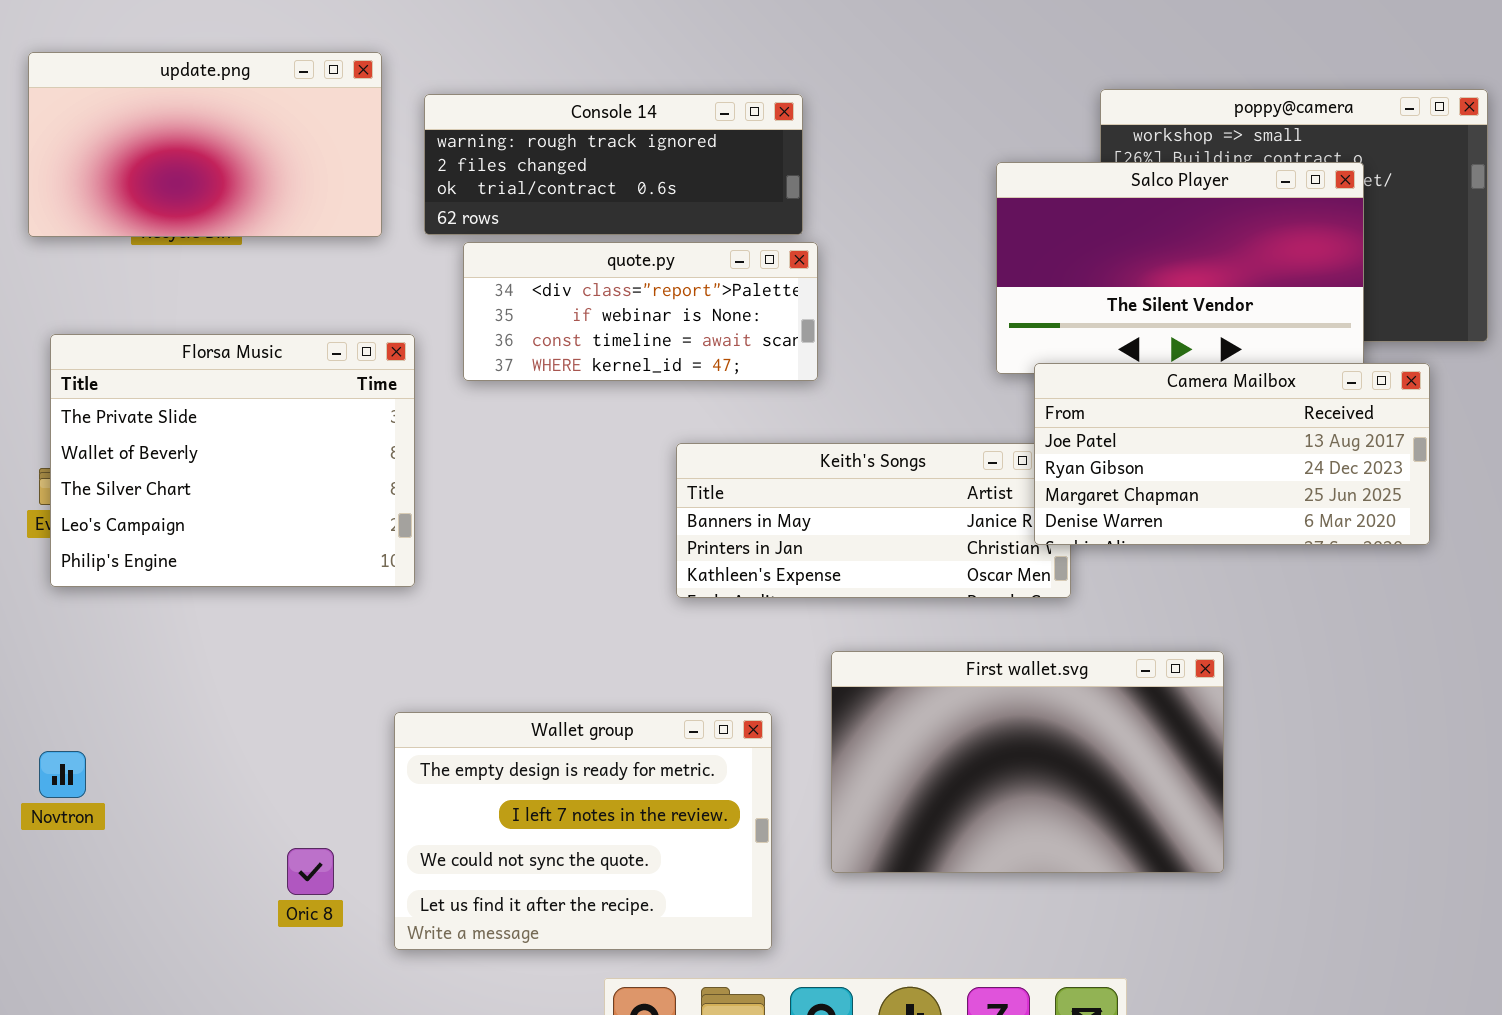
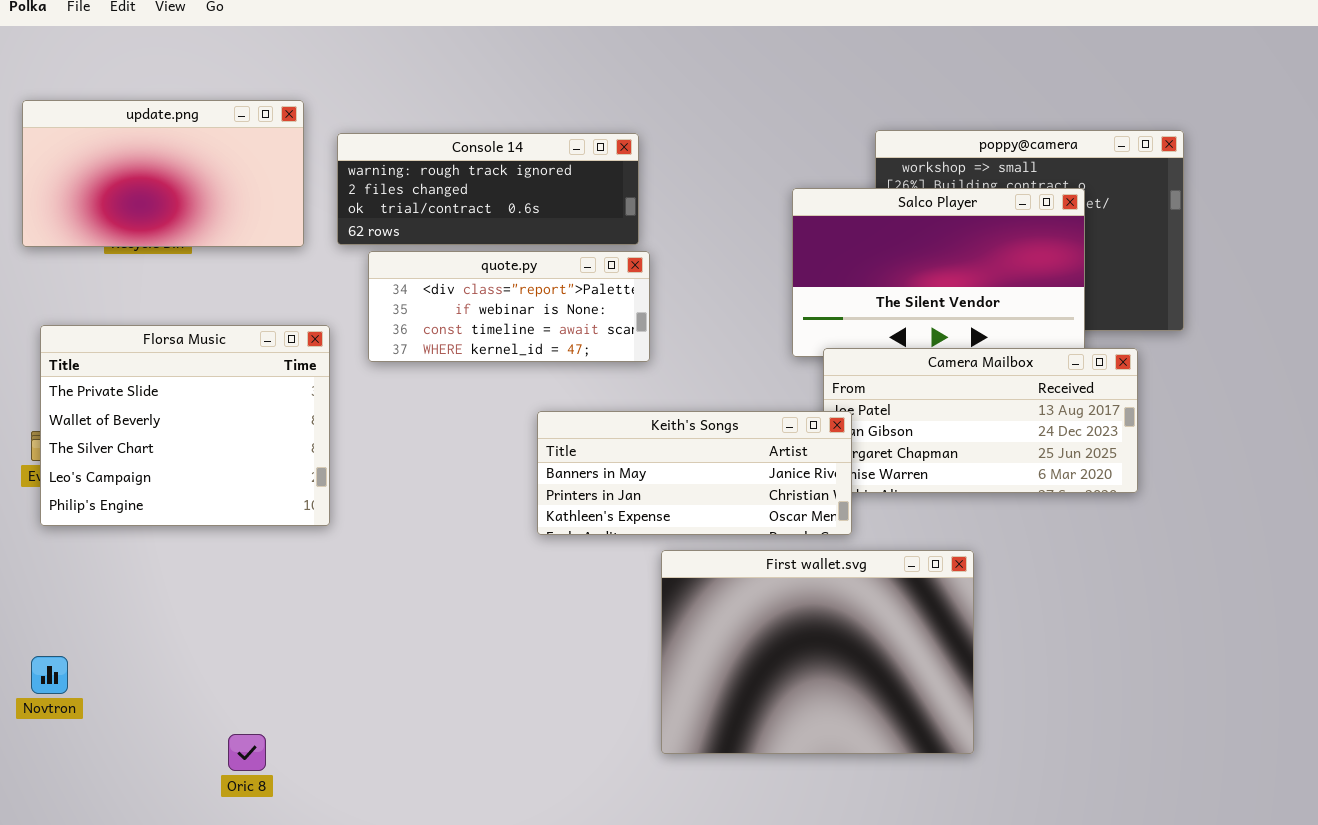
Keith's Songs: [676,443,1071,598] -> [537,411,852,535], raised
First wallet.svg: [831,651,1224,873] -> [661,550,974,754], resized
Wallet group: [394,712,772,950] -> none, closed

